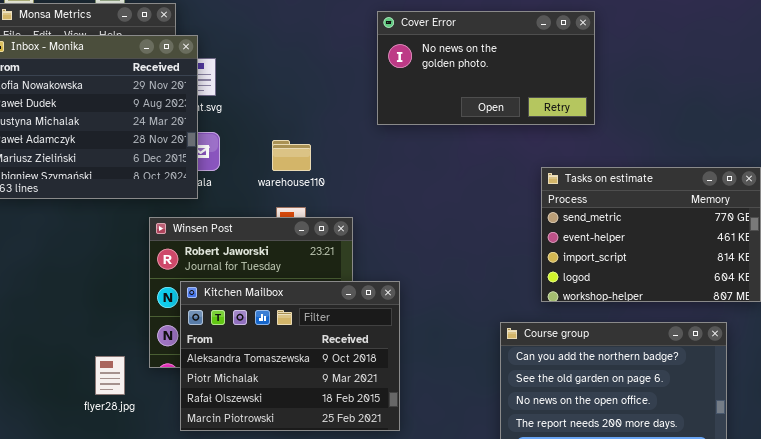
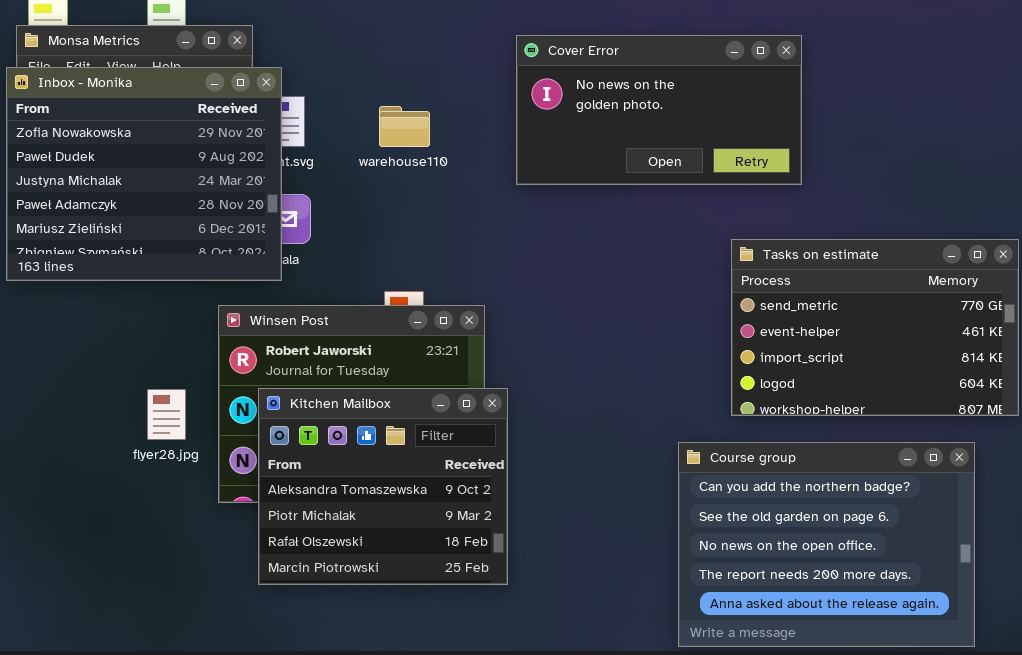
warehouse110: [272,140,311,171] -> [379,106,430,147], moved
Kitchen Mailbox: [180,281,400,431] -> [258,388,508,585], resized
flyer28.jpg: [95,356,125,395] -> [147,389,186,440], moved

